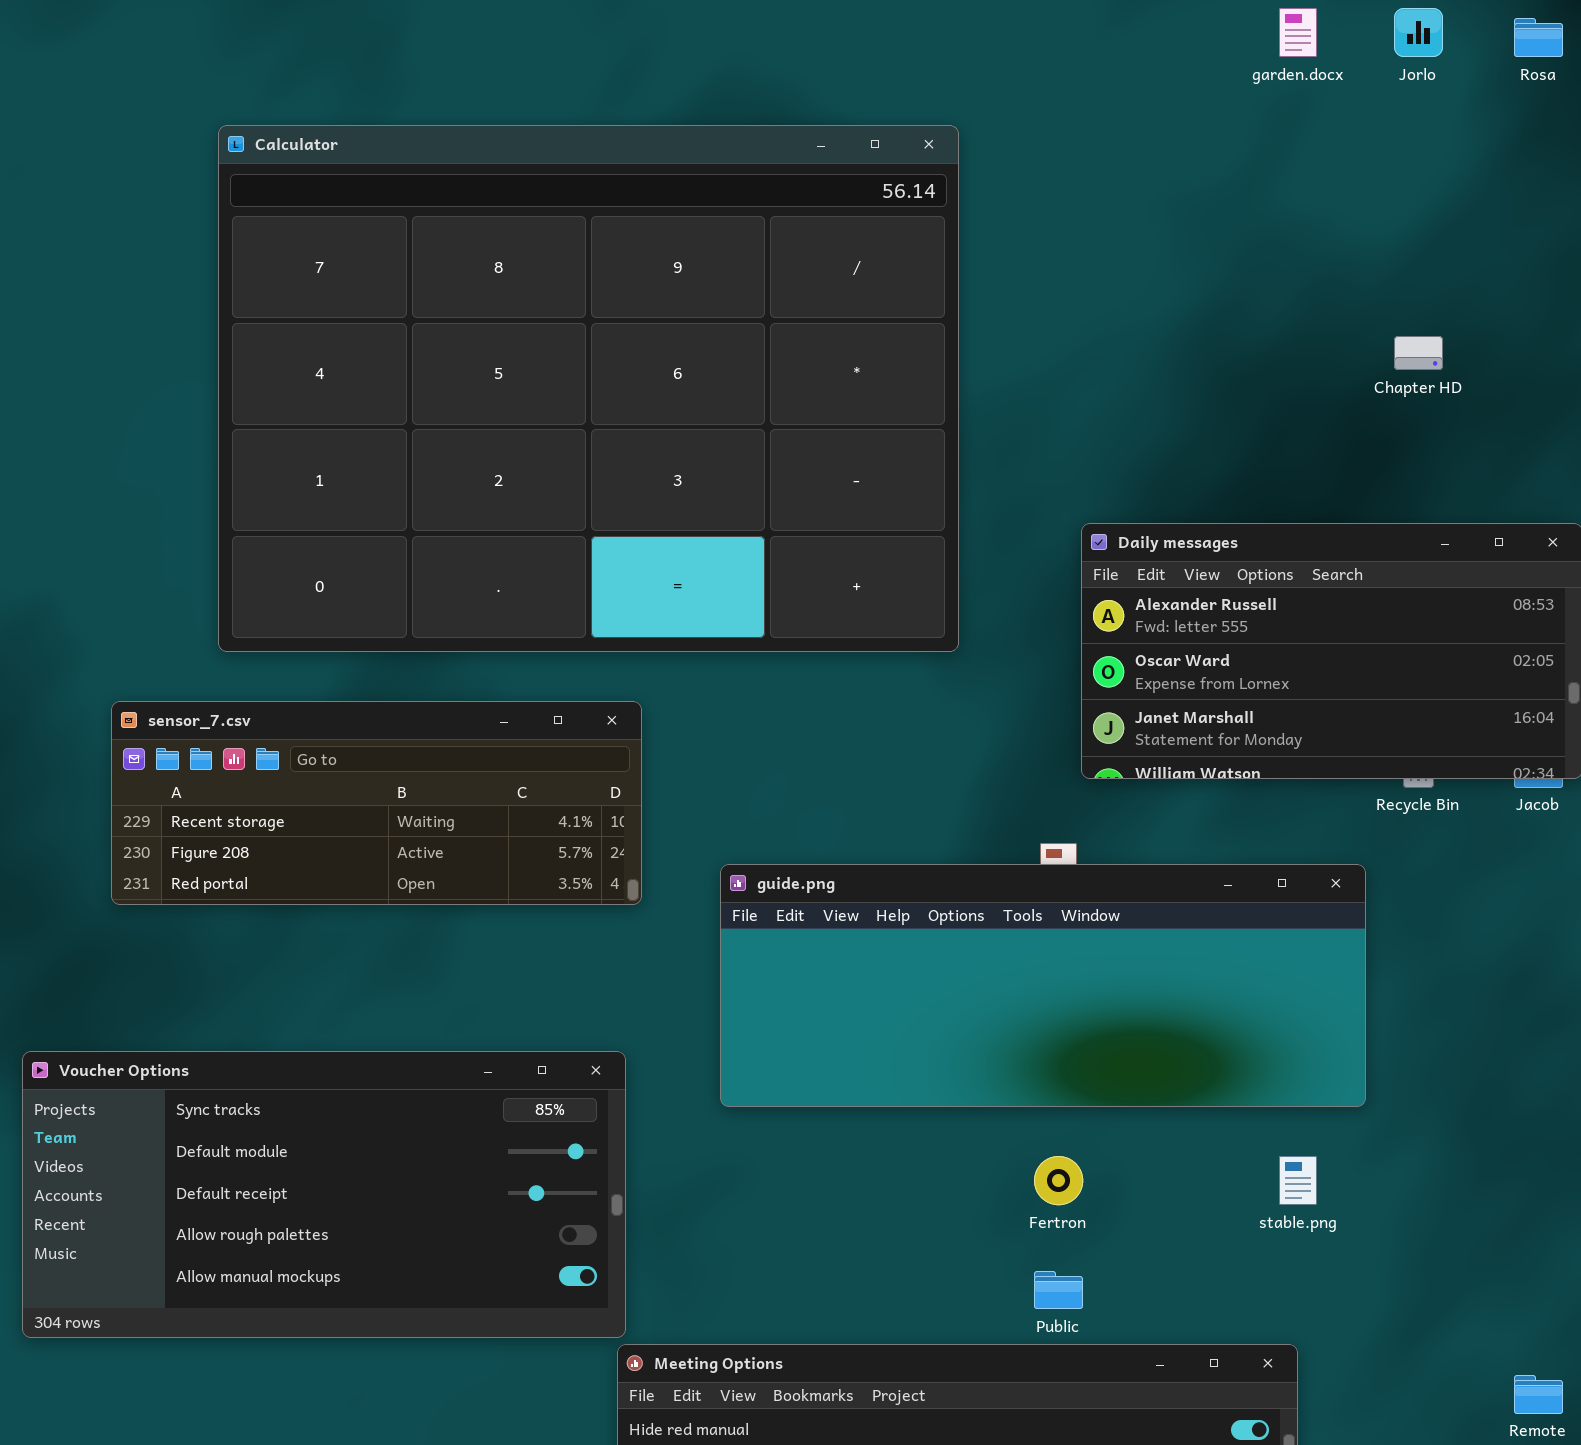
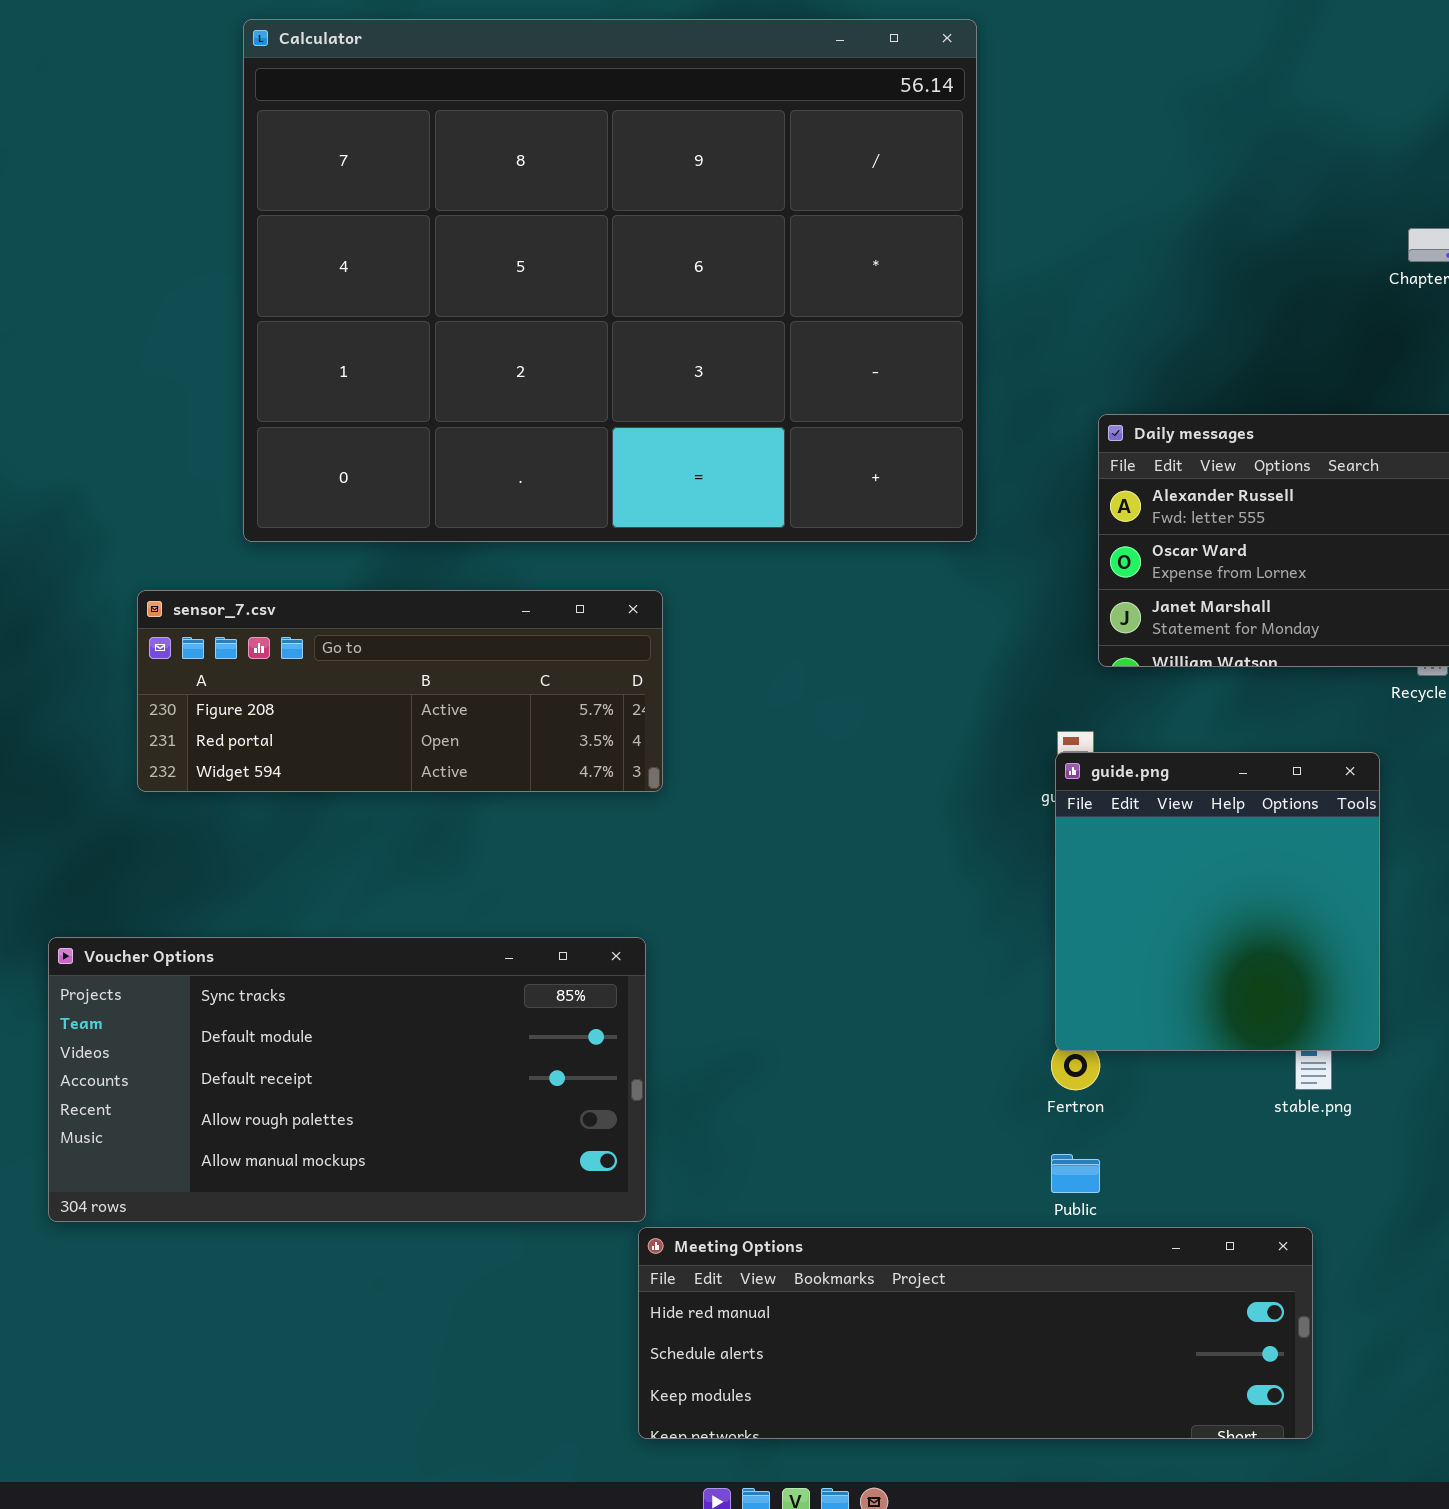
sensor_7.csv: [111,701,642,905] -> [137,590,663,792], scrolled down 1 row
guide.png: [720,864,1366,1107] -> [1055,752,1380,1051], resized

